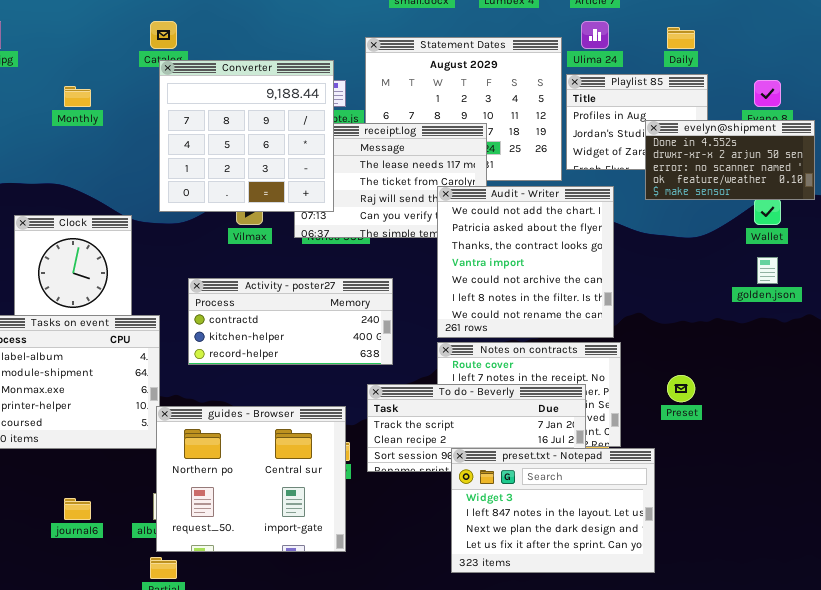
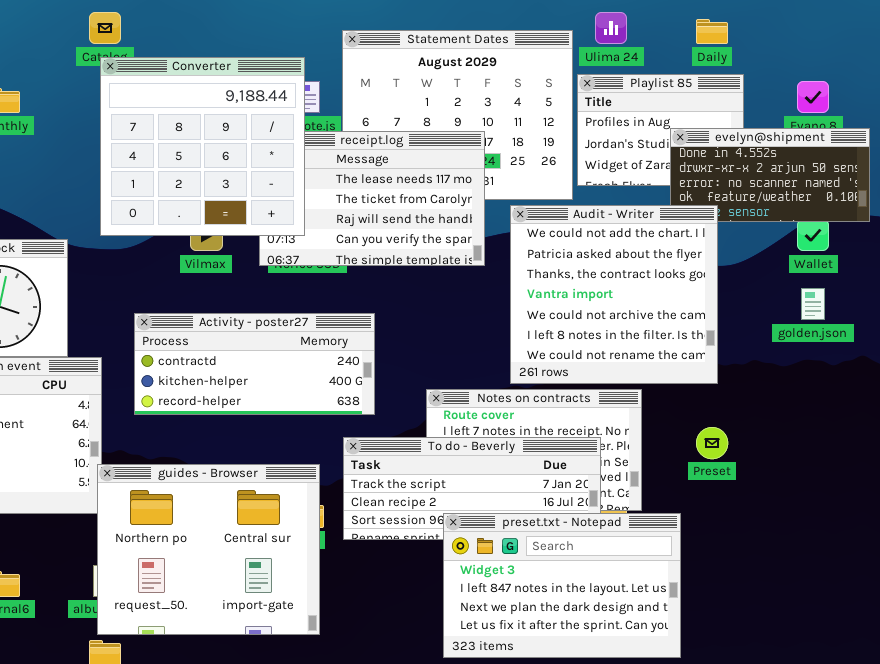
Audit - Writer: [437,186,614,338] -> [510,205,718,384], moved

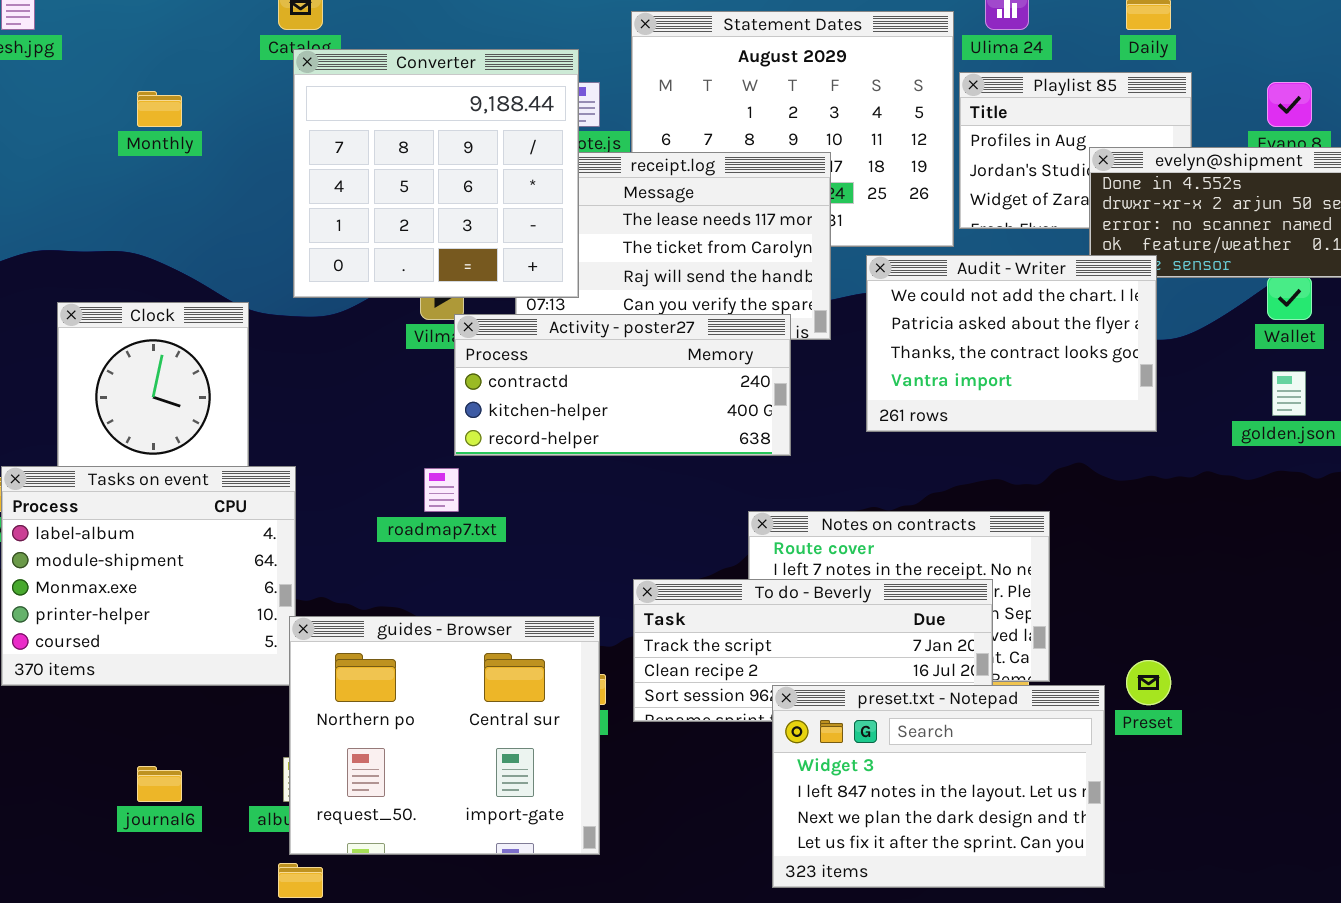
Audit - Writer: [510,205,718,384] -> [866,255,1157,432], resized
Activity - poster27: [134,313,375,415] -> [454,314,791,456], moved
Preset: [696,427,728,459] -> [1126,660,1171,705], moved

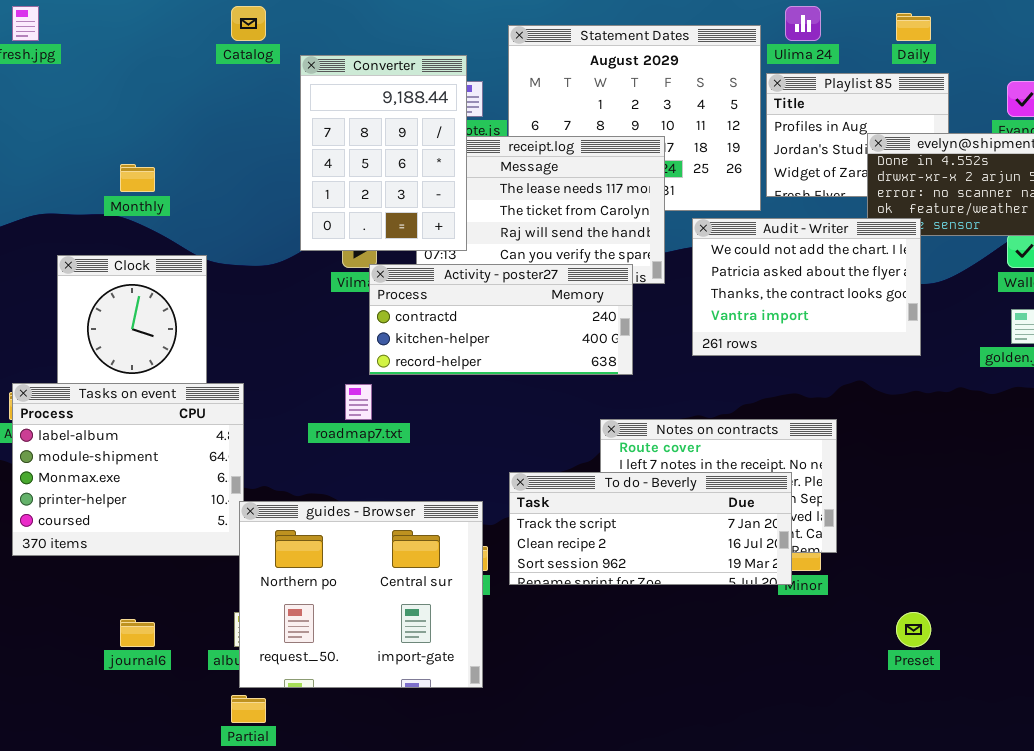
Converter: [293,49,579,298] -> [300,55,467,251], resized
Monthly: [137,91,182,127] -> [120,164,155,192], moved
Preset: [1126,660,1171,705] -> [896,612,931,647], moved
preset.txt - Notepad: [772,685,1105,888] -> none, closed

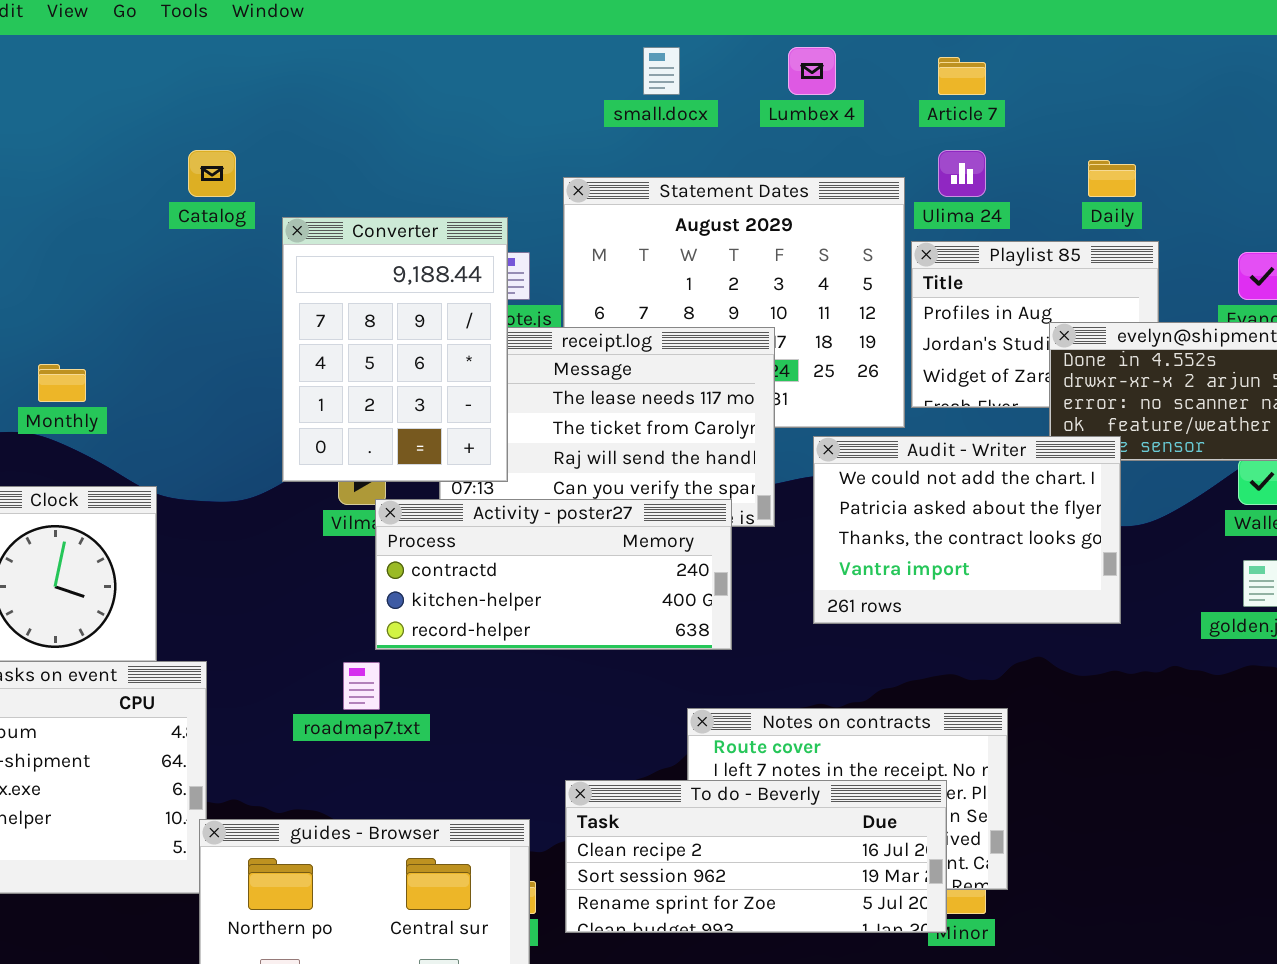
To do - Beverly: [509,472,792,585] -> [565,780,947,933], scrolled down 1 row

